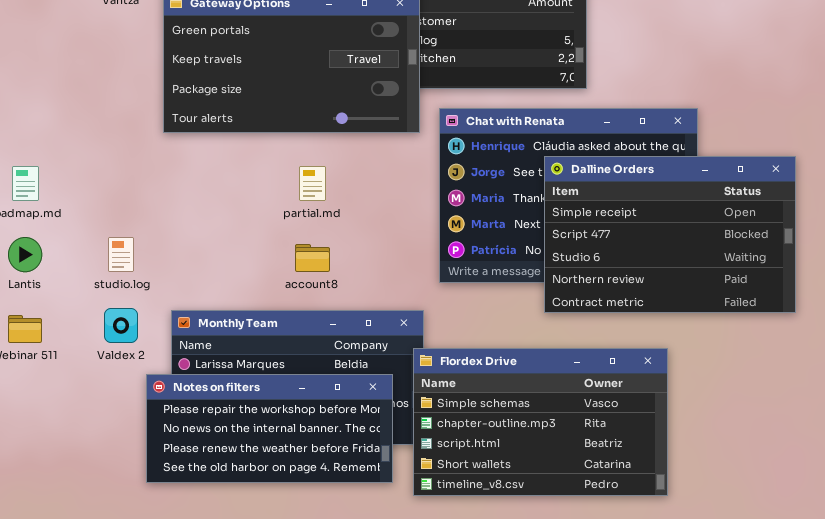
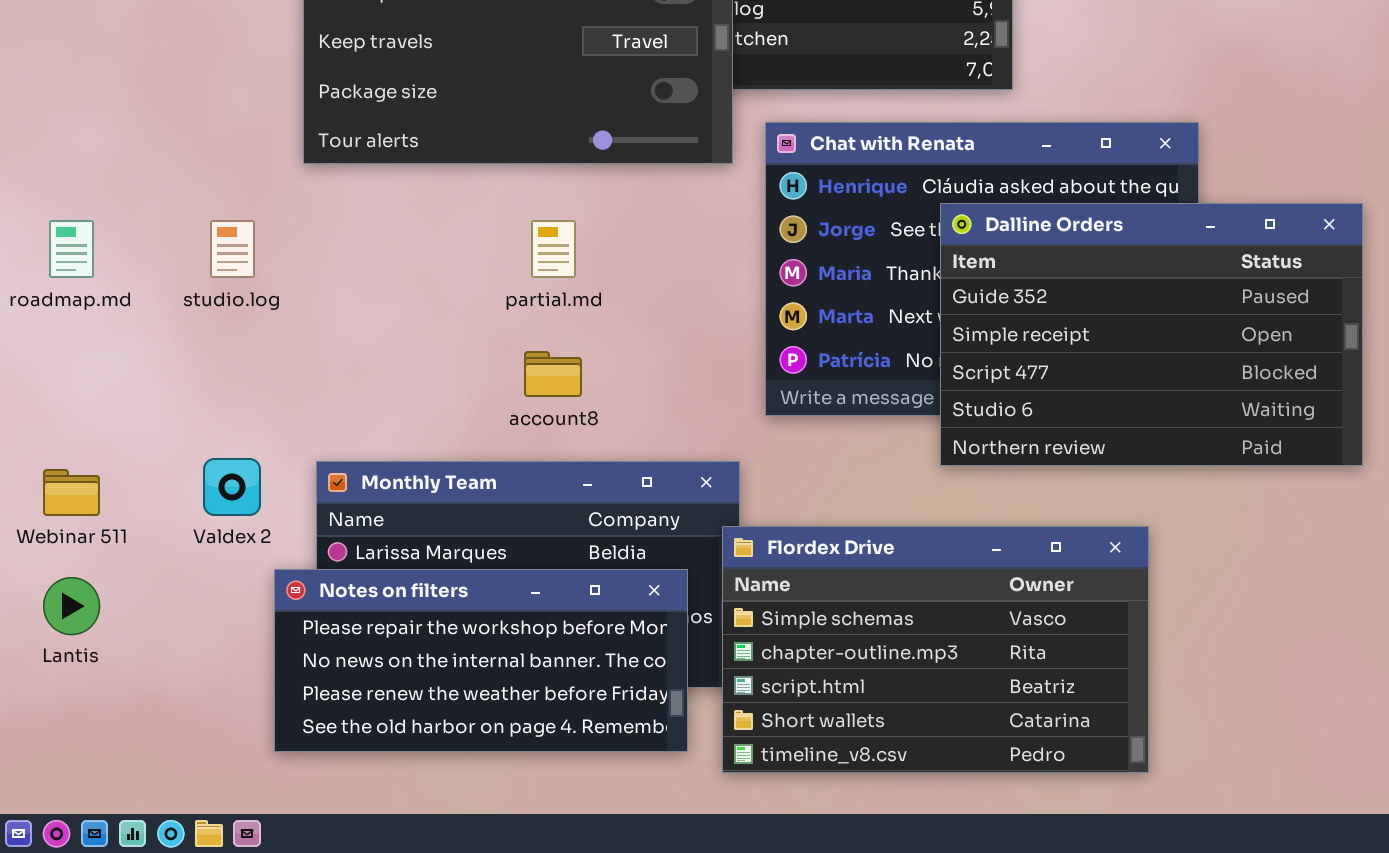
Dalline Orders: [544,156,796,313] -> [940,203,1363,466], scrolled up 1 row
Lantis: [8,237,42,272] -> [43,577,100,635], moved
studio.log: [108,237,134,272] -> [210,220,255,278], moved

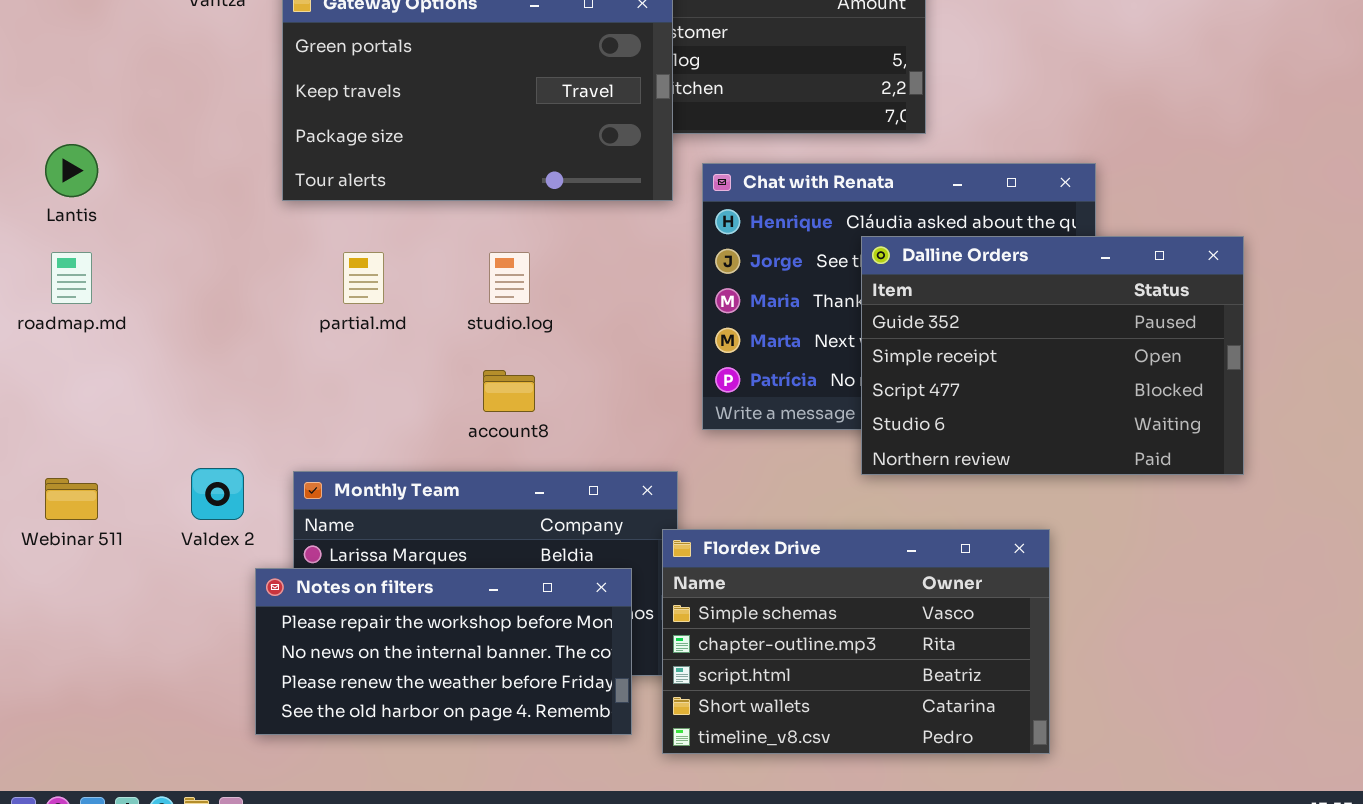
studio.log: [210,220,255,278] -> [489,252,530,304], moved
partial.md: [531,220,576,278] -> [343,252,384,304], moved
Lantis: [43,577,100,635] -> [45,144,98,197], moved

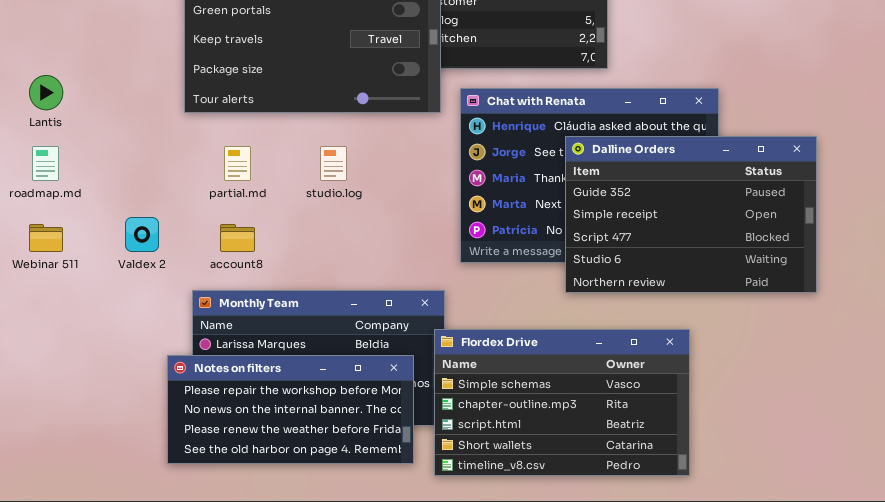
account8: [483,370,535,412] -> [220,224,255,252], moved
Valdex 2: [191,468,244,520] -> [125,217,159,252], moved
Webinar 511: [45,478,98,520] -> [29,224,63,252], moved

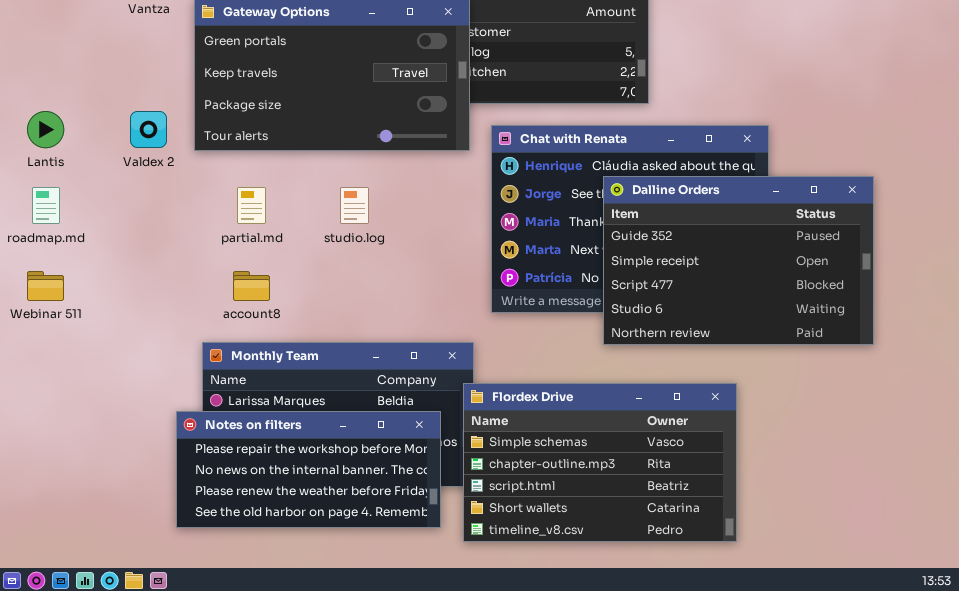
Valdex 2: [125,217,159,252] -> [130,111,167,148], moved

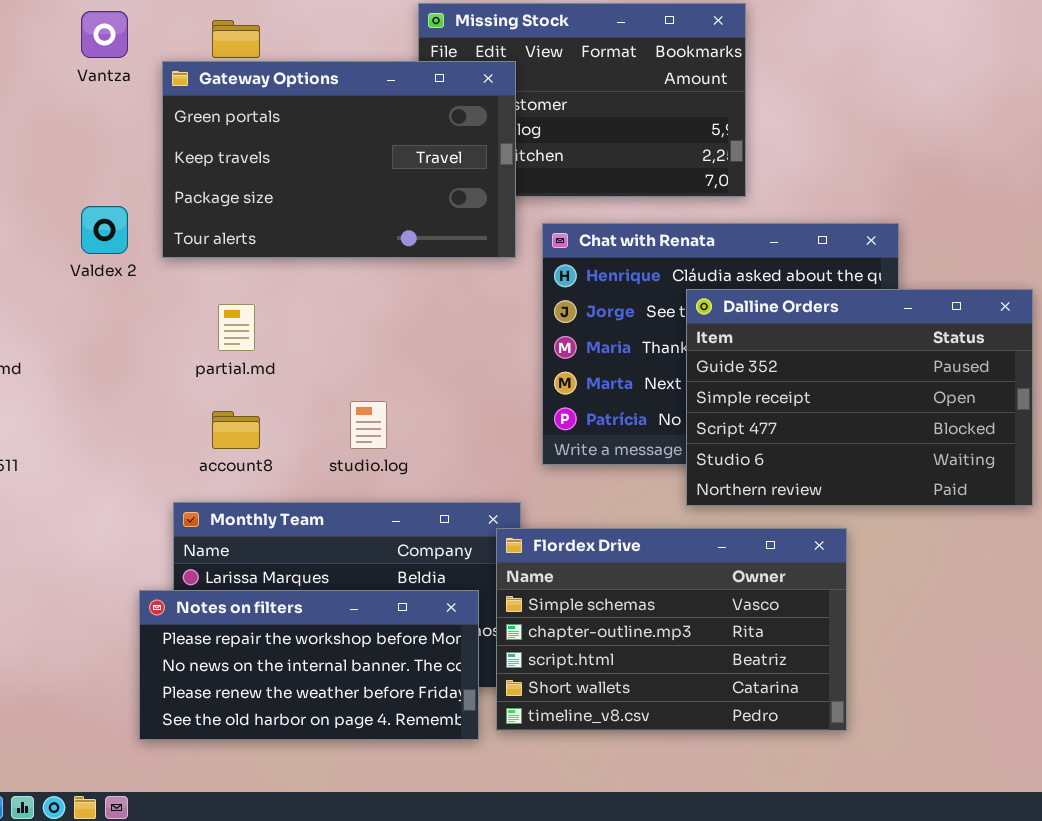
studio.log: [340,187,369,224] -> [350,401,387,449], moved
Flordex Drive: [463,383,737,542] -> [496,528,847,731], moved

